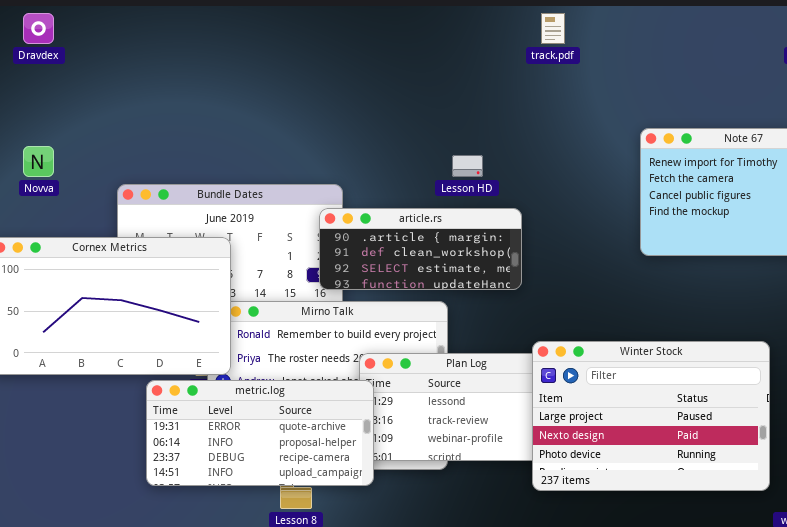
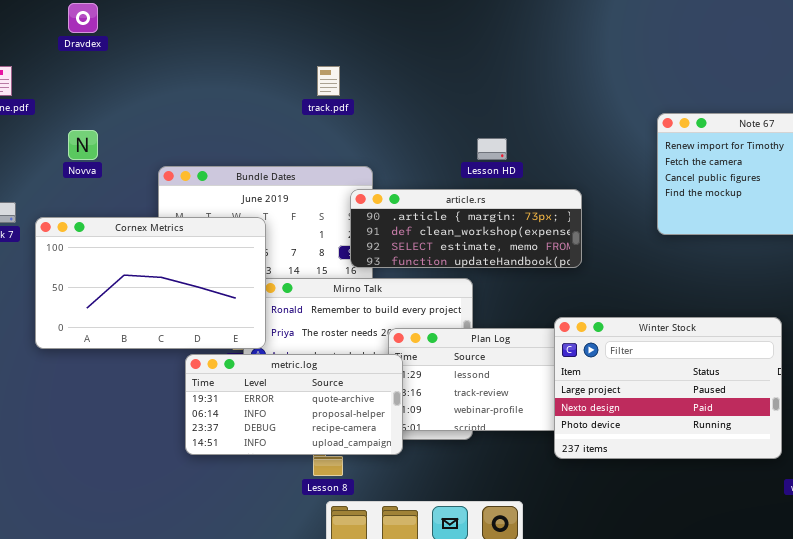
track.pdf: [541,13,565,44] -> [317,66,340,96], moved
article.rs: [319,208,522,290] -> [350,189,582,268], resized

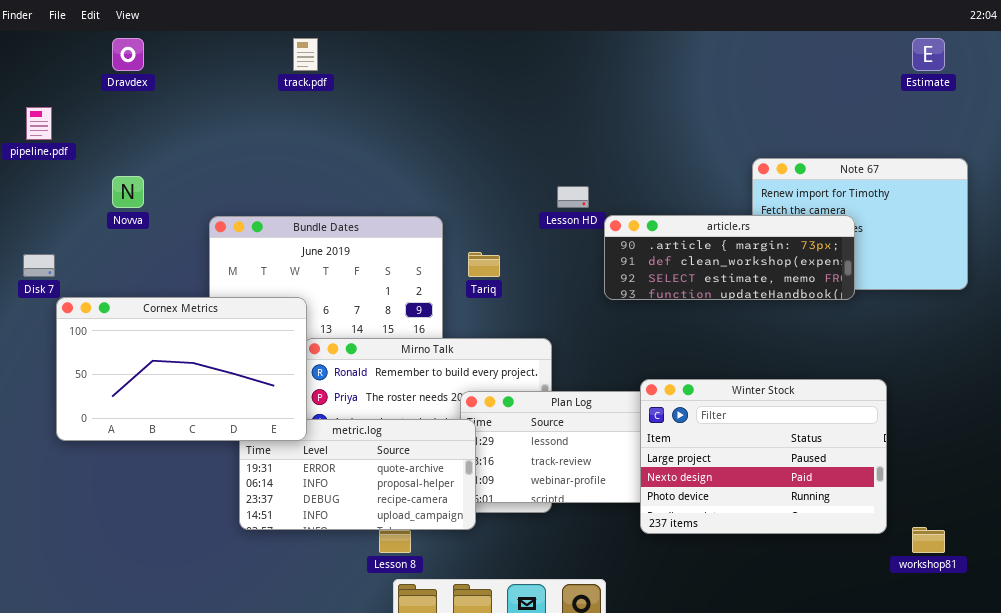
track.pdf: [317,66,340,96] -> [293,38,318,71], moved
article.rs: [350,189,582,268] -> [604,215,855,300], moved
Cornex Metrics: [35,217,266,349] -> [56,297,307,441], moved

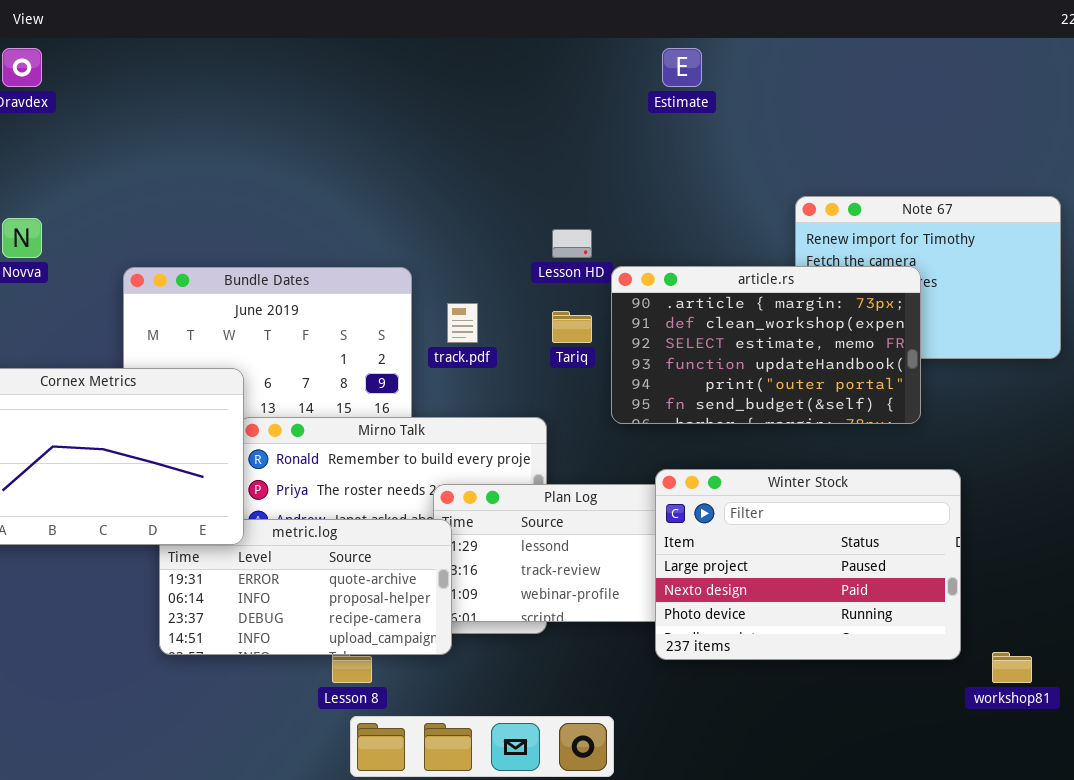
track.pdf: [293,38,318,71] -> [447,303,478,343], moved
Estimate: [912,38,945,71] -> [662,48,702,87], moved
article.rs: [604,215,855,300] -> [611,266,921,424], resized
Tariq: [468,252,500,277] -> [552,311,592,343], moved

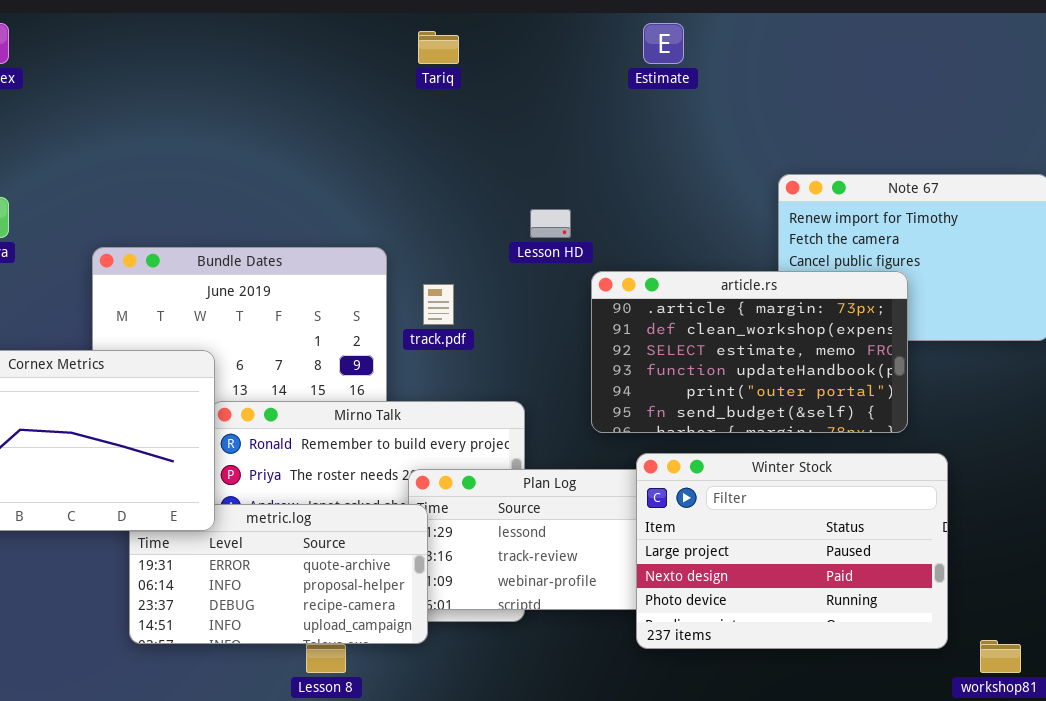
article.rs: [611,266,921,424] -> [591,271,908,433], moved
Tariq: [552,311,592,343] -> [418,31,459,64], moved

